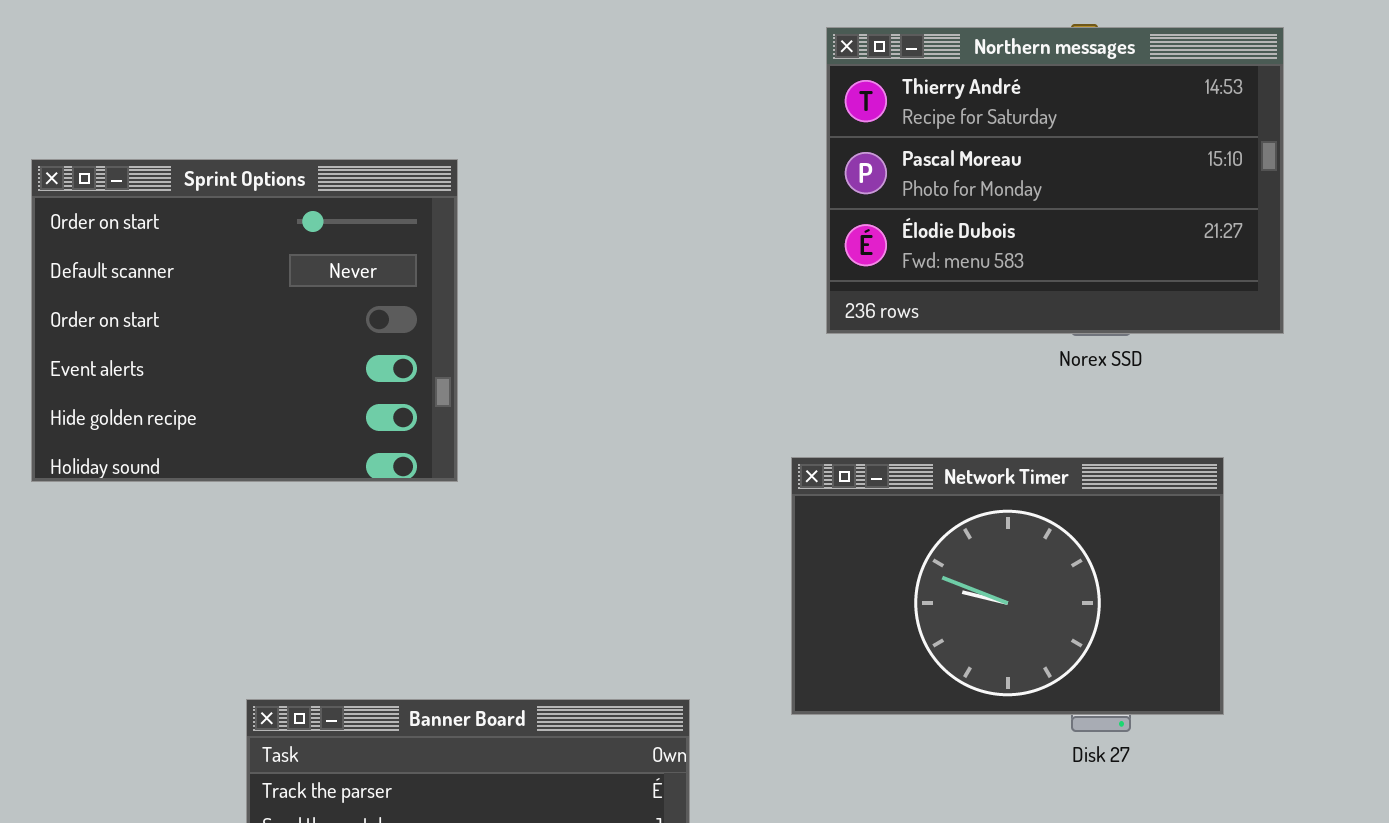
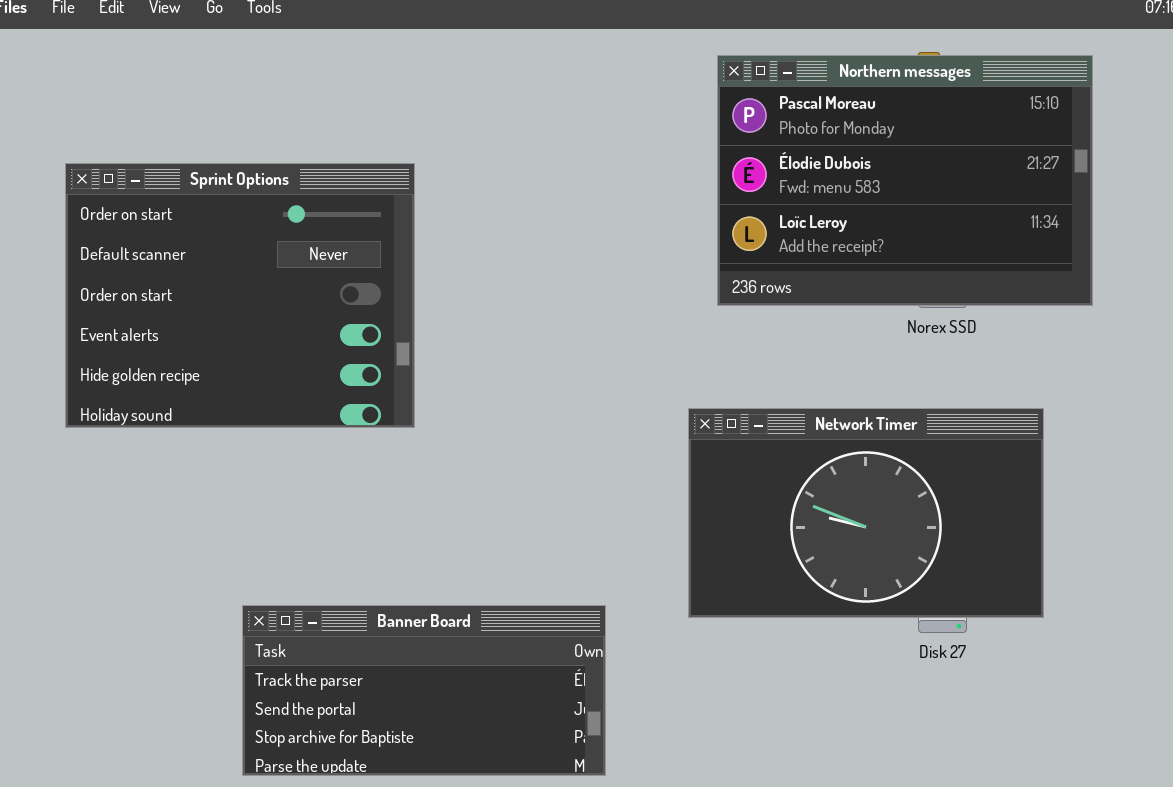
Northern messages: [826,27,1284,334] -> [717,55,1093,306], scrolled down 1 row

